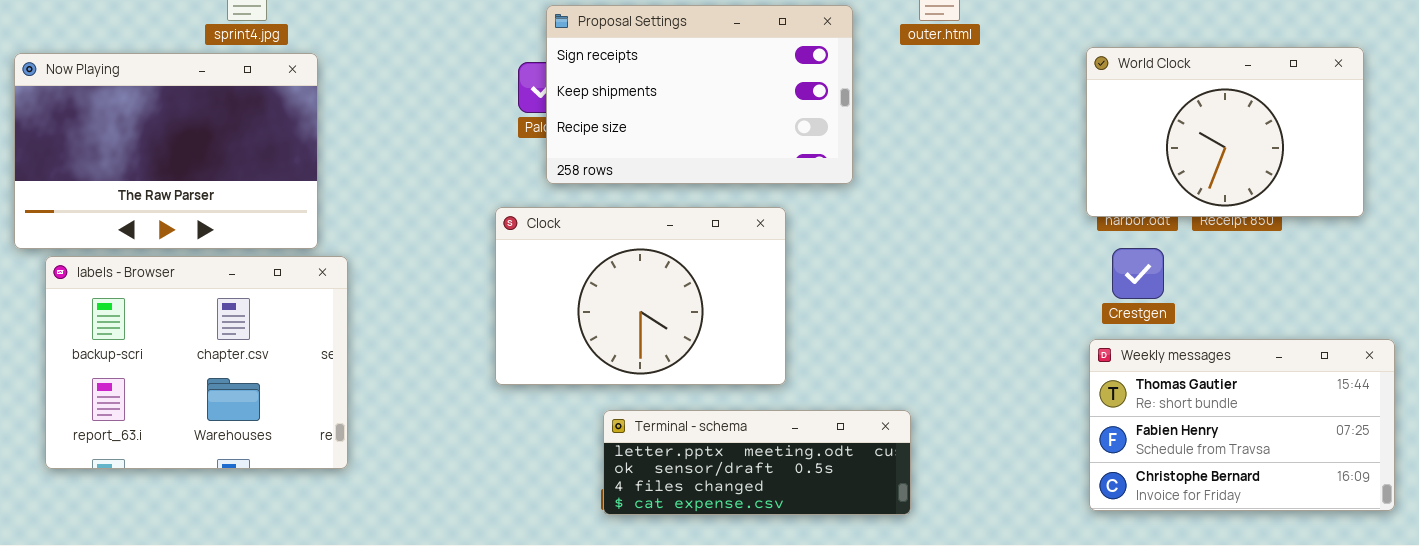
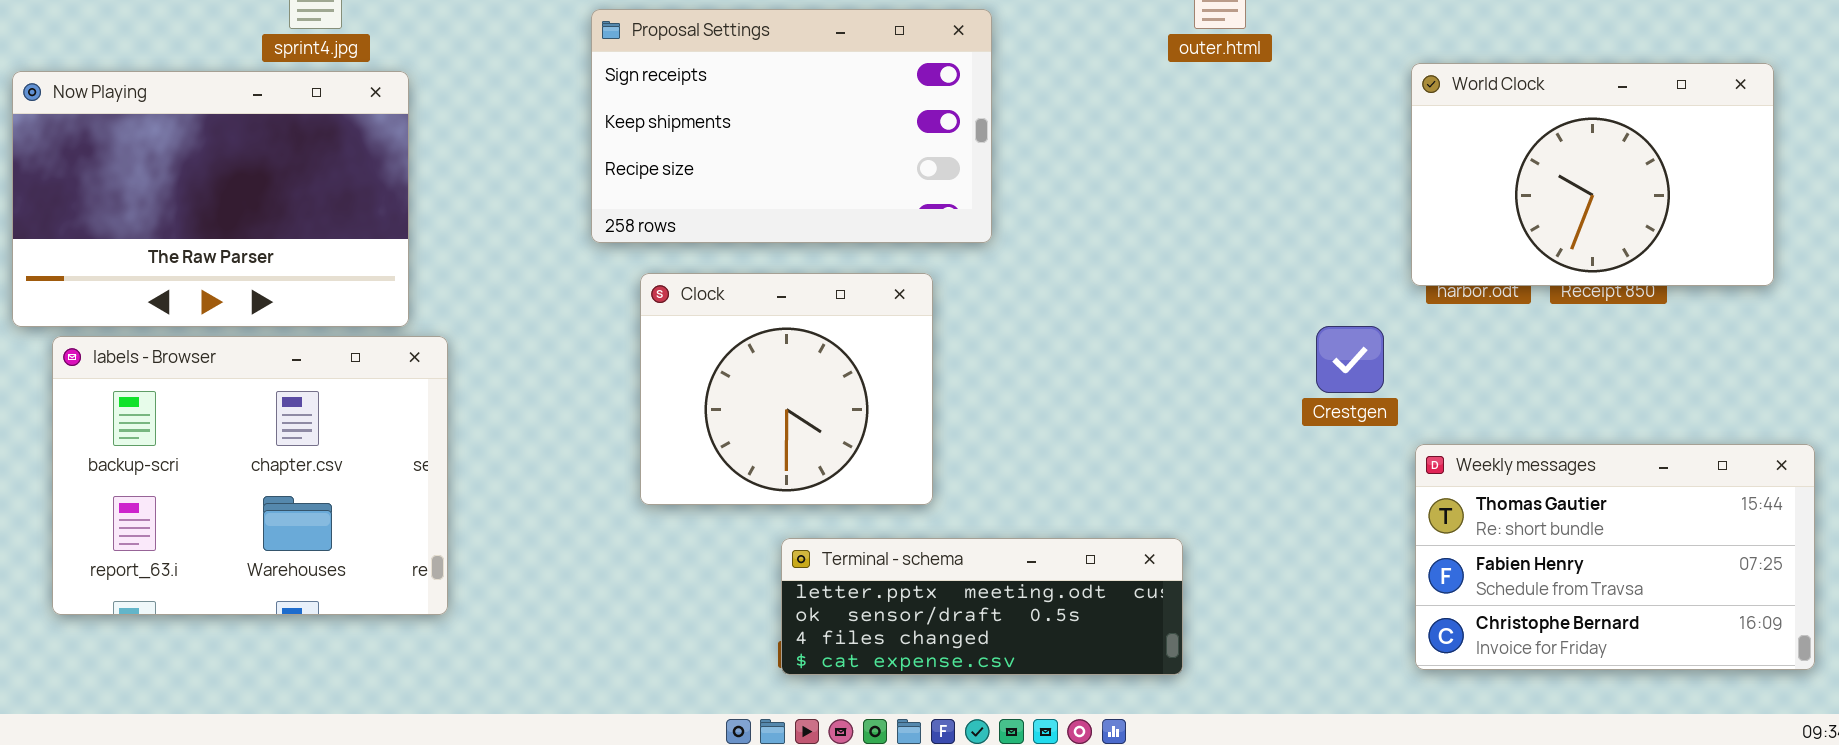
Proposal Settings: [546,5,853,184] -> [591,9,992,243], moved
Clock: [495,207,786,385] -> [640,273,933,505], resized
Crestgen: [1112,248,1164,299] -> [1316,326,1384,393], moved

